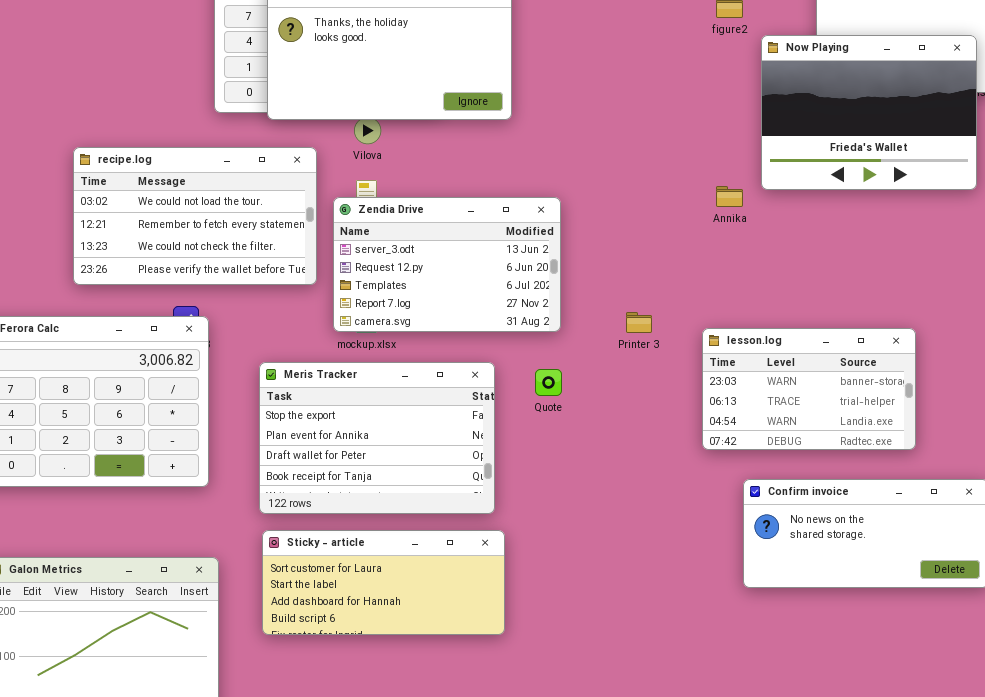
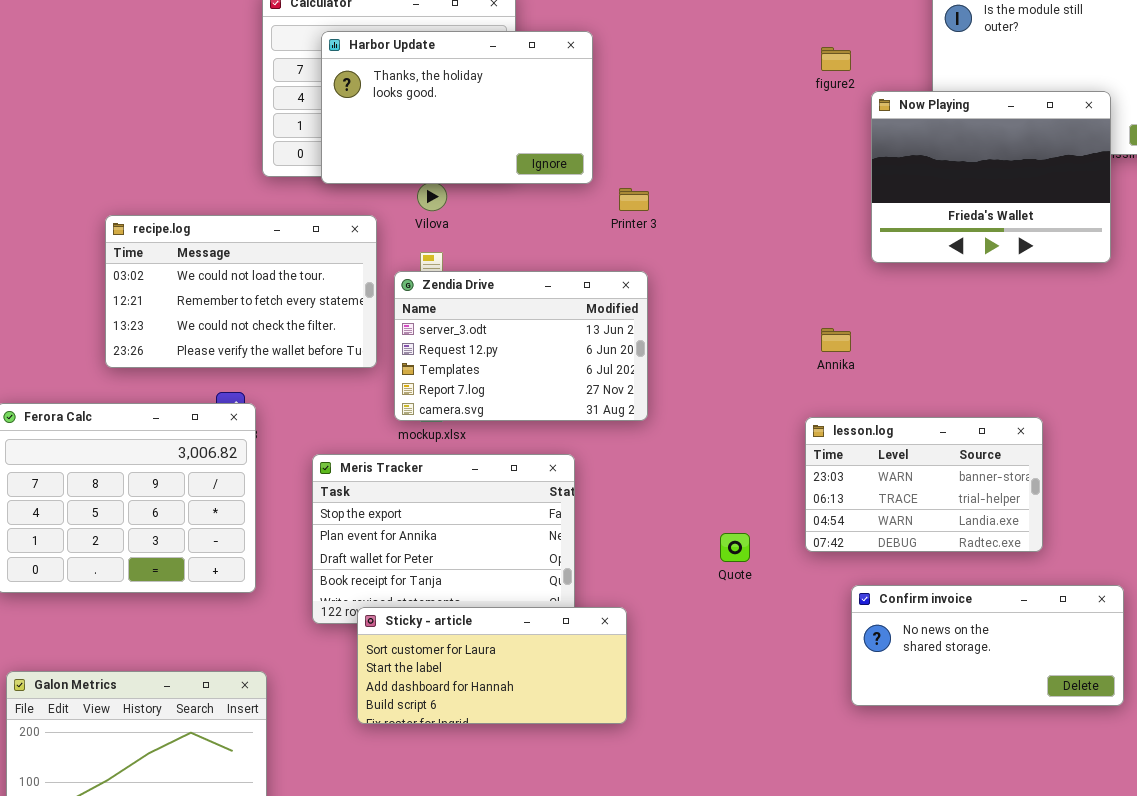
Annika: [716,186,743,207] -> [821,328,851,352], moved
Printer 3: [626,312,652,333] -> [619,188,649,211], moved
Quote: [535,369,562,396] -> [720,533,750,562], moved
Sticky - article: [262,530,505,635] -> [357,607,627,724], moved

